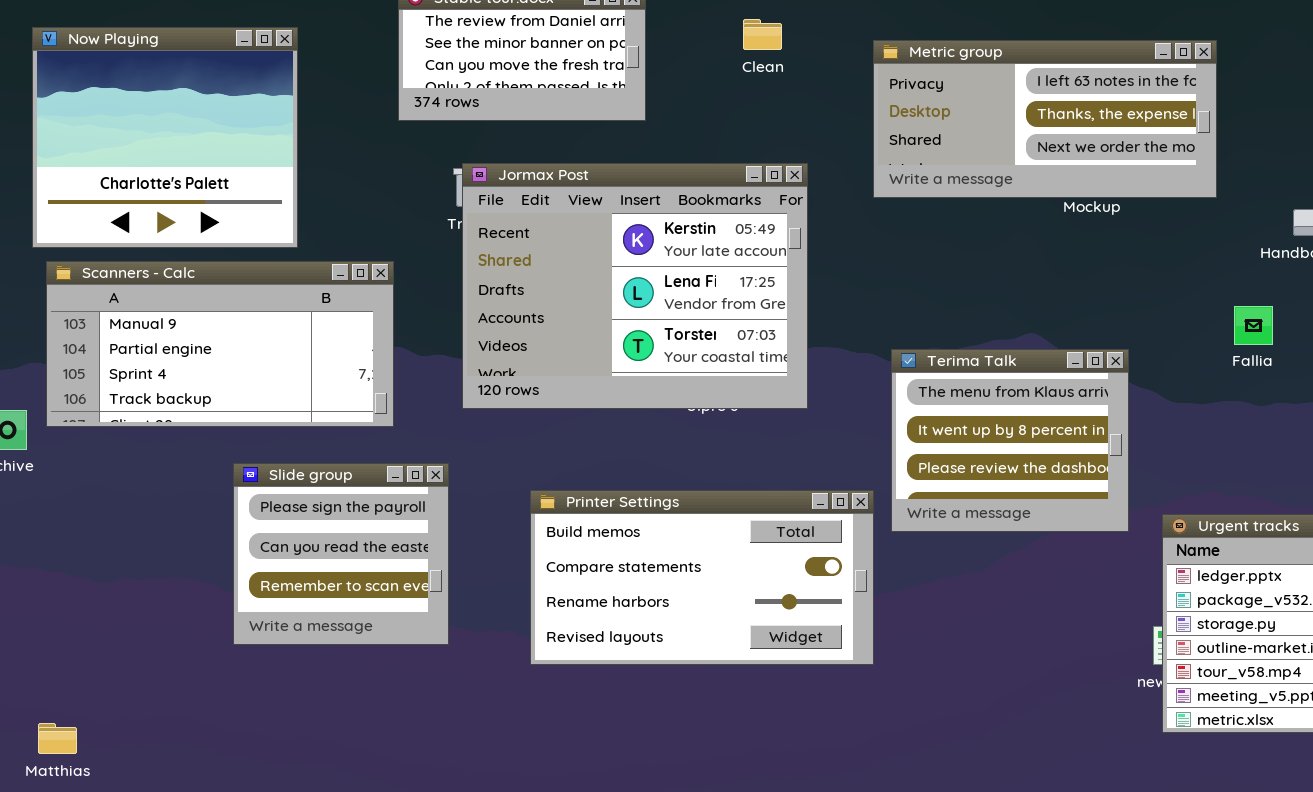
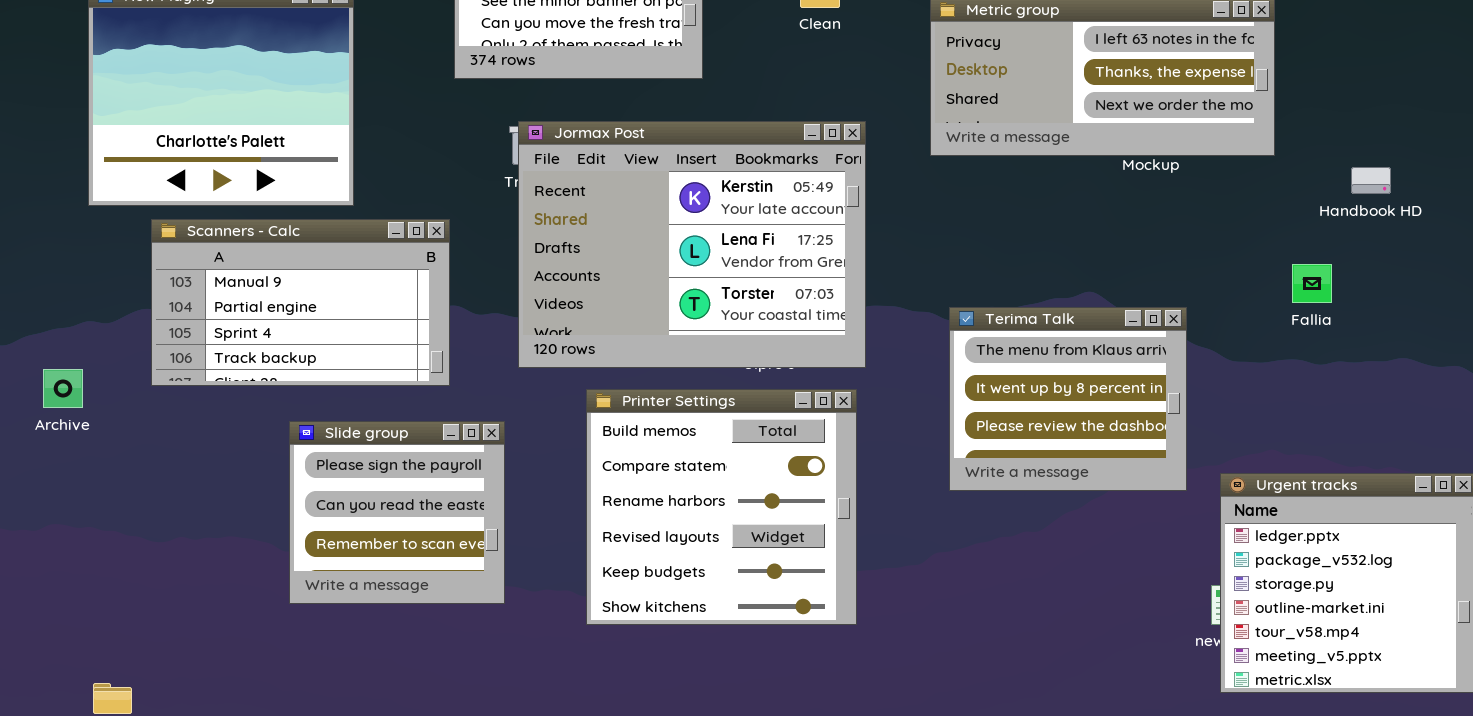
Scanners - Calc: [46,261,394,427] -> [151,219,450,386], resized
Printer Settings: [530,490,874,665] -> [586,389,857,625], resized

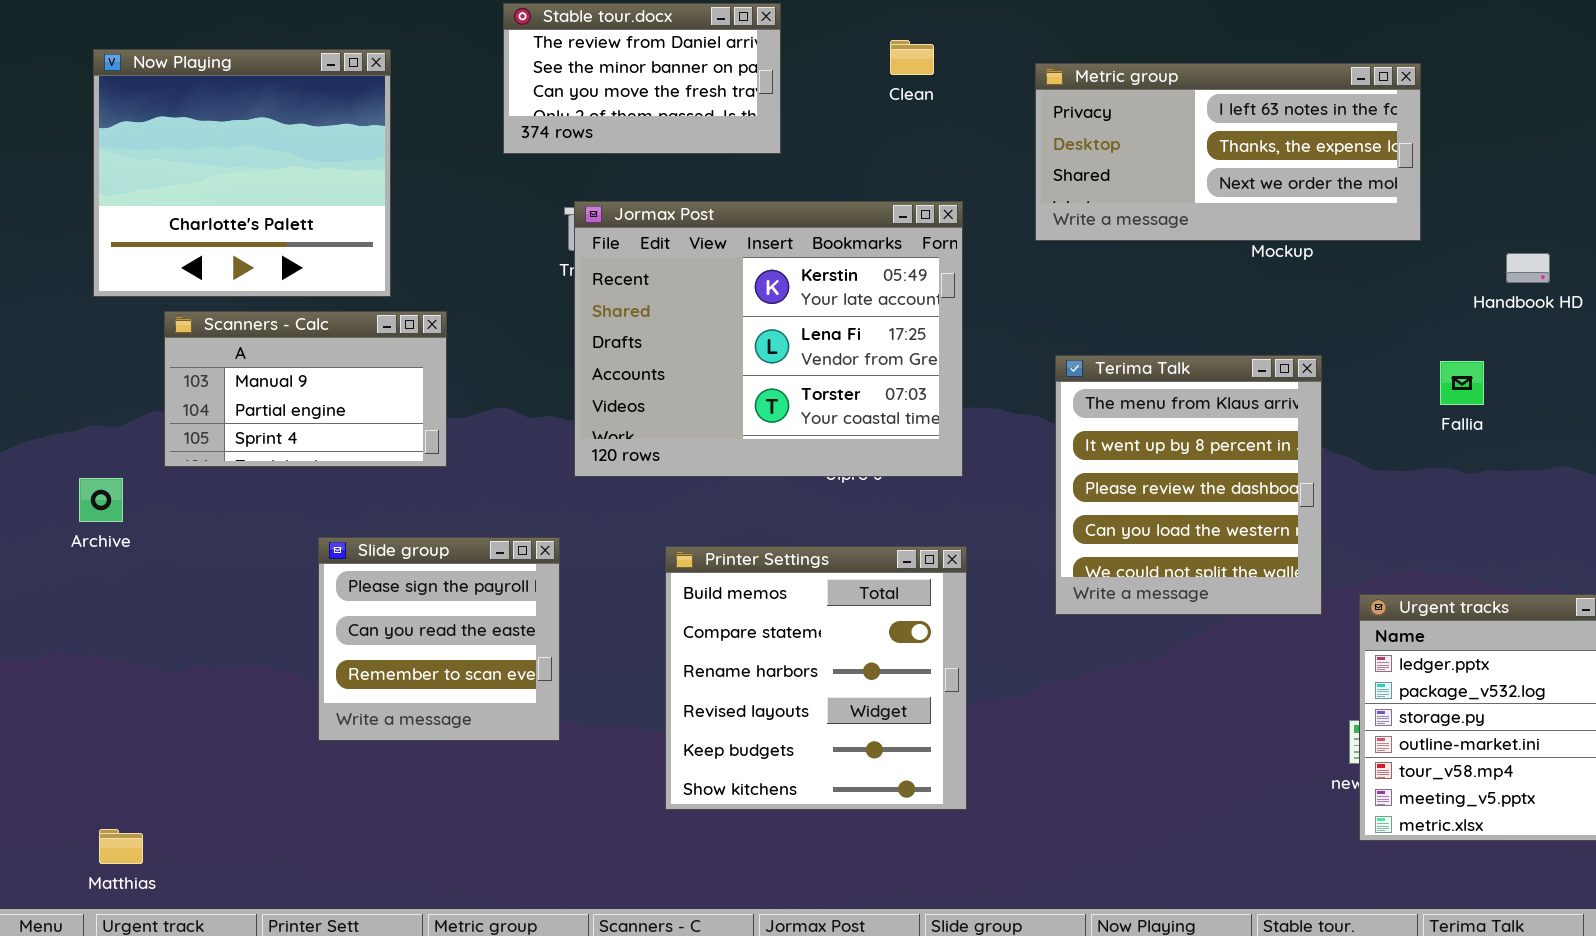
Scanners - Calc: [151,219,450,386] -> [164,311,447,467], resized
Terima Talk: [949,307,1187,491] -> [1055,355,1322,615], resized
Archive: [43,369,83,408] -> [79,478,123,522], moved
Printer Settings: [586,389,857,625] -> [665,546,967,810], moved

